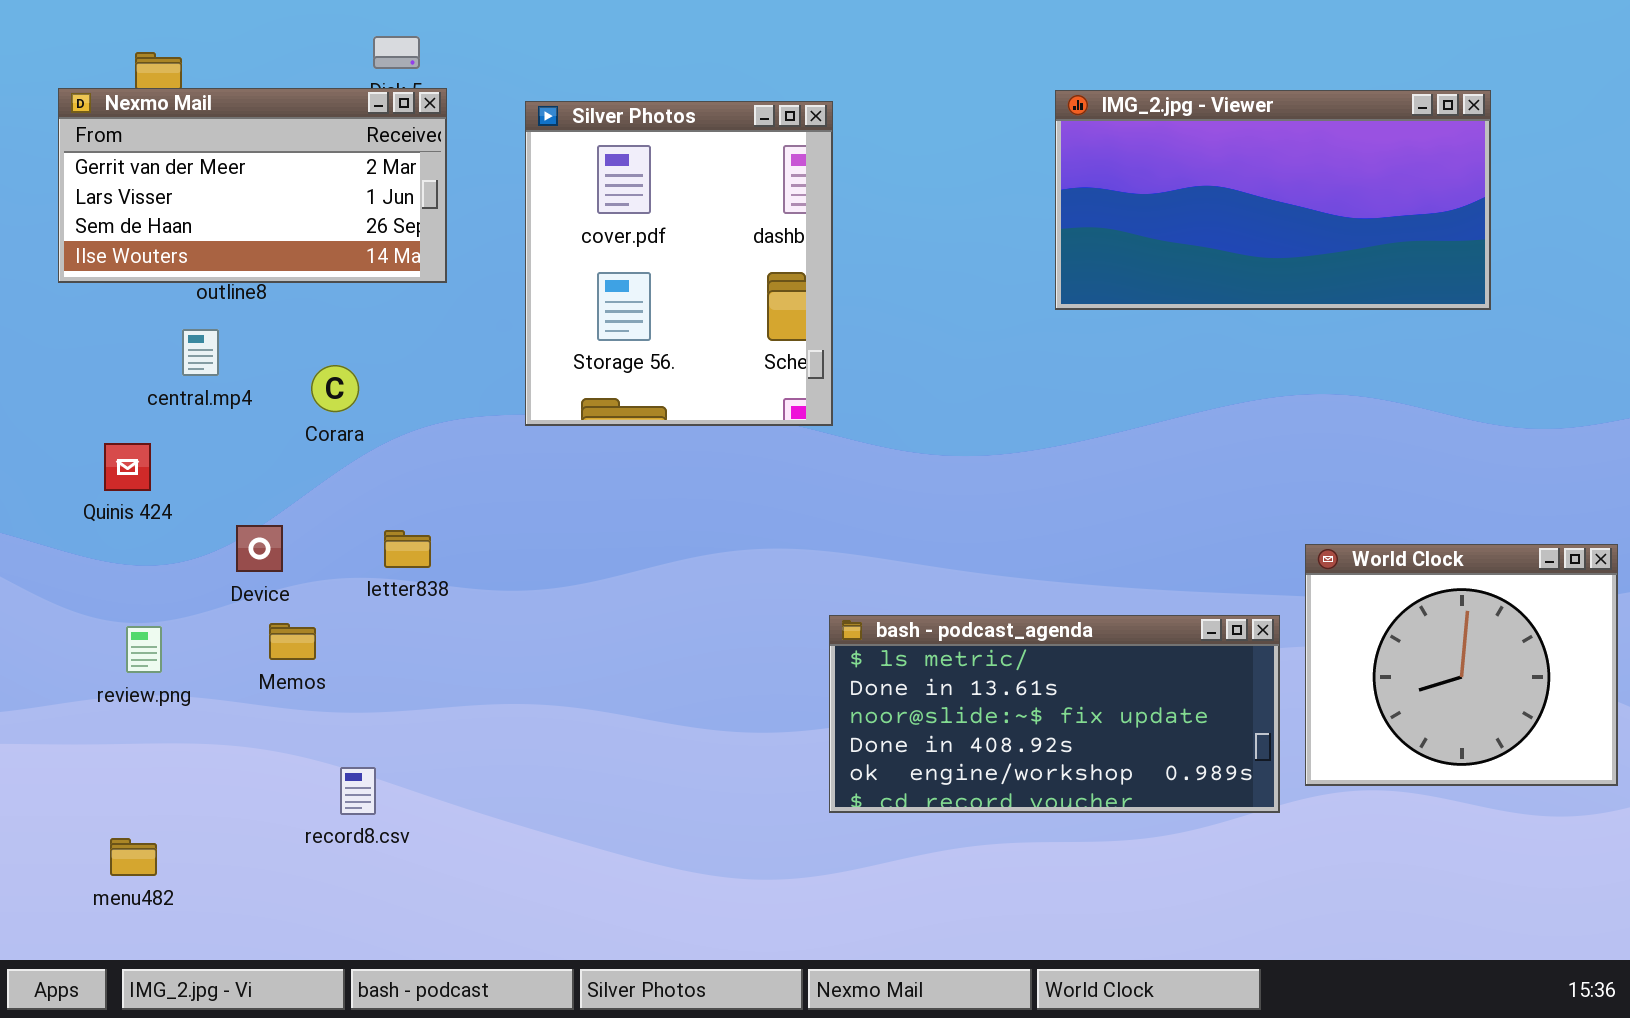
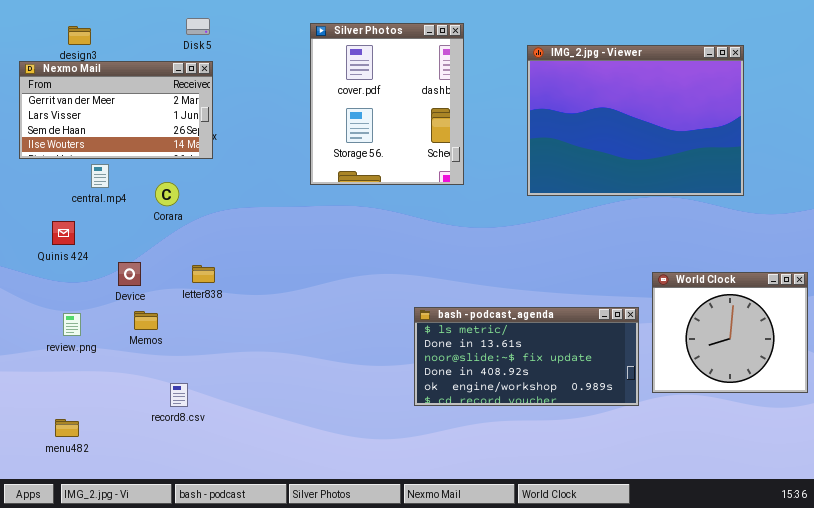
Nexmo Mail: [58,88,447,283] -> [19,61,213,159], moved
IMG_2.jpg - Viewer: [1055,90,1491,310] -> [527,45,744,196], resized
Silver Photos: [525,101,833,426] -> [310,23,464,185], moved

